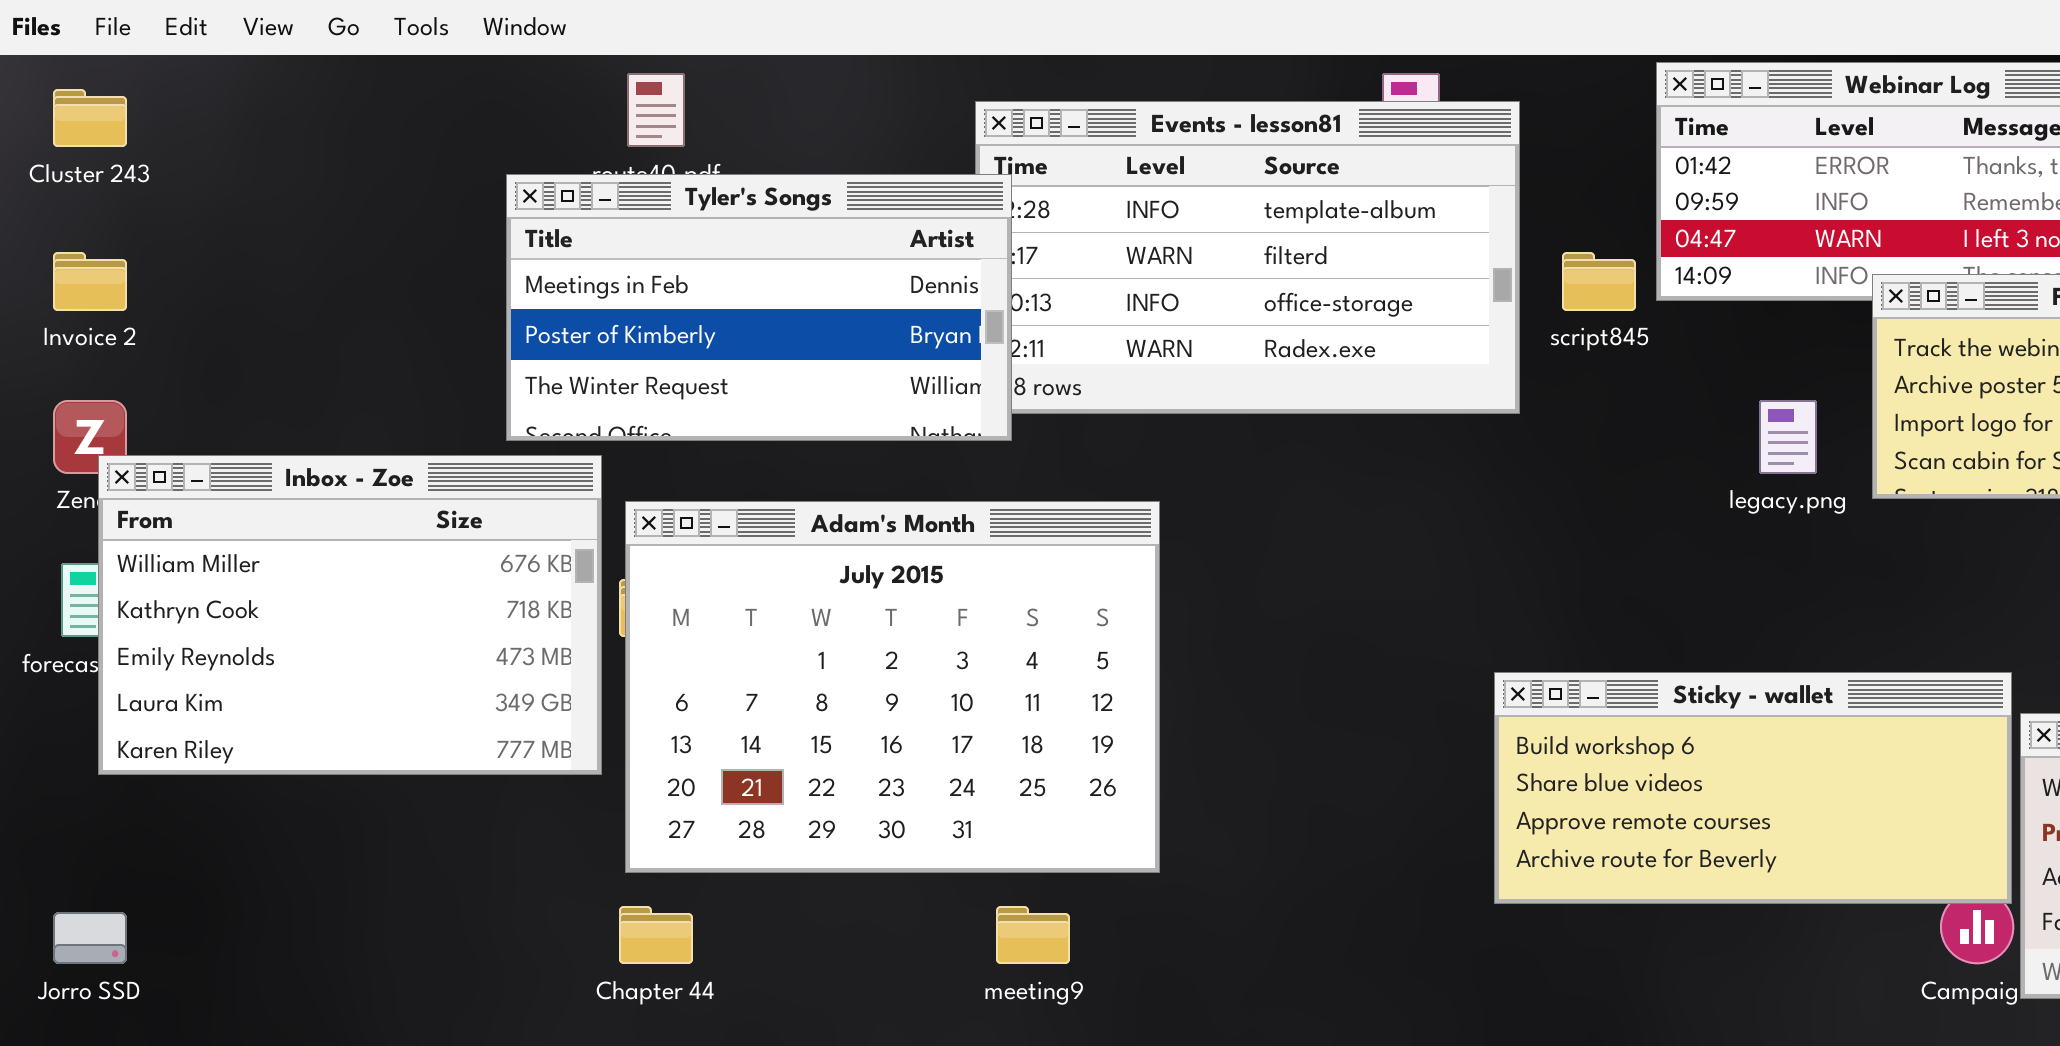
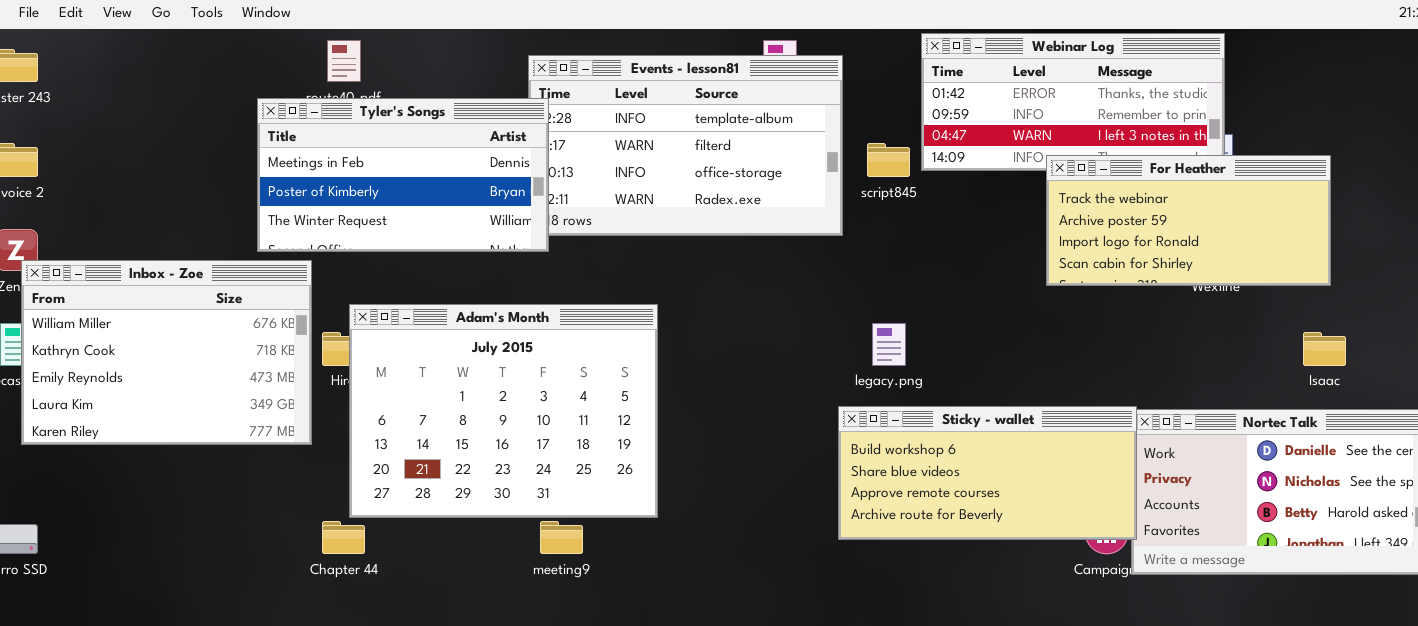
legacy.png: [1759,400,1817,474] -> [872,323,906,366], moved
Adam's Month: [625,501,1160,873] -> [349,304,658,518], moved
Sticky - wallet: [1494,672,2012,904] -> [838,406,1137,540], moved

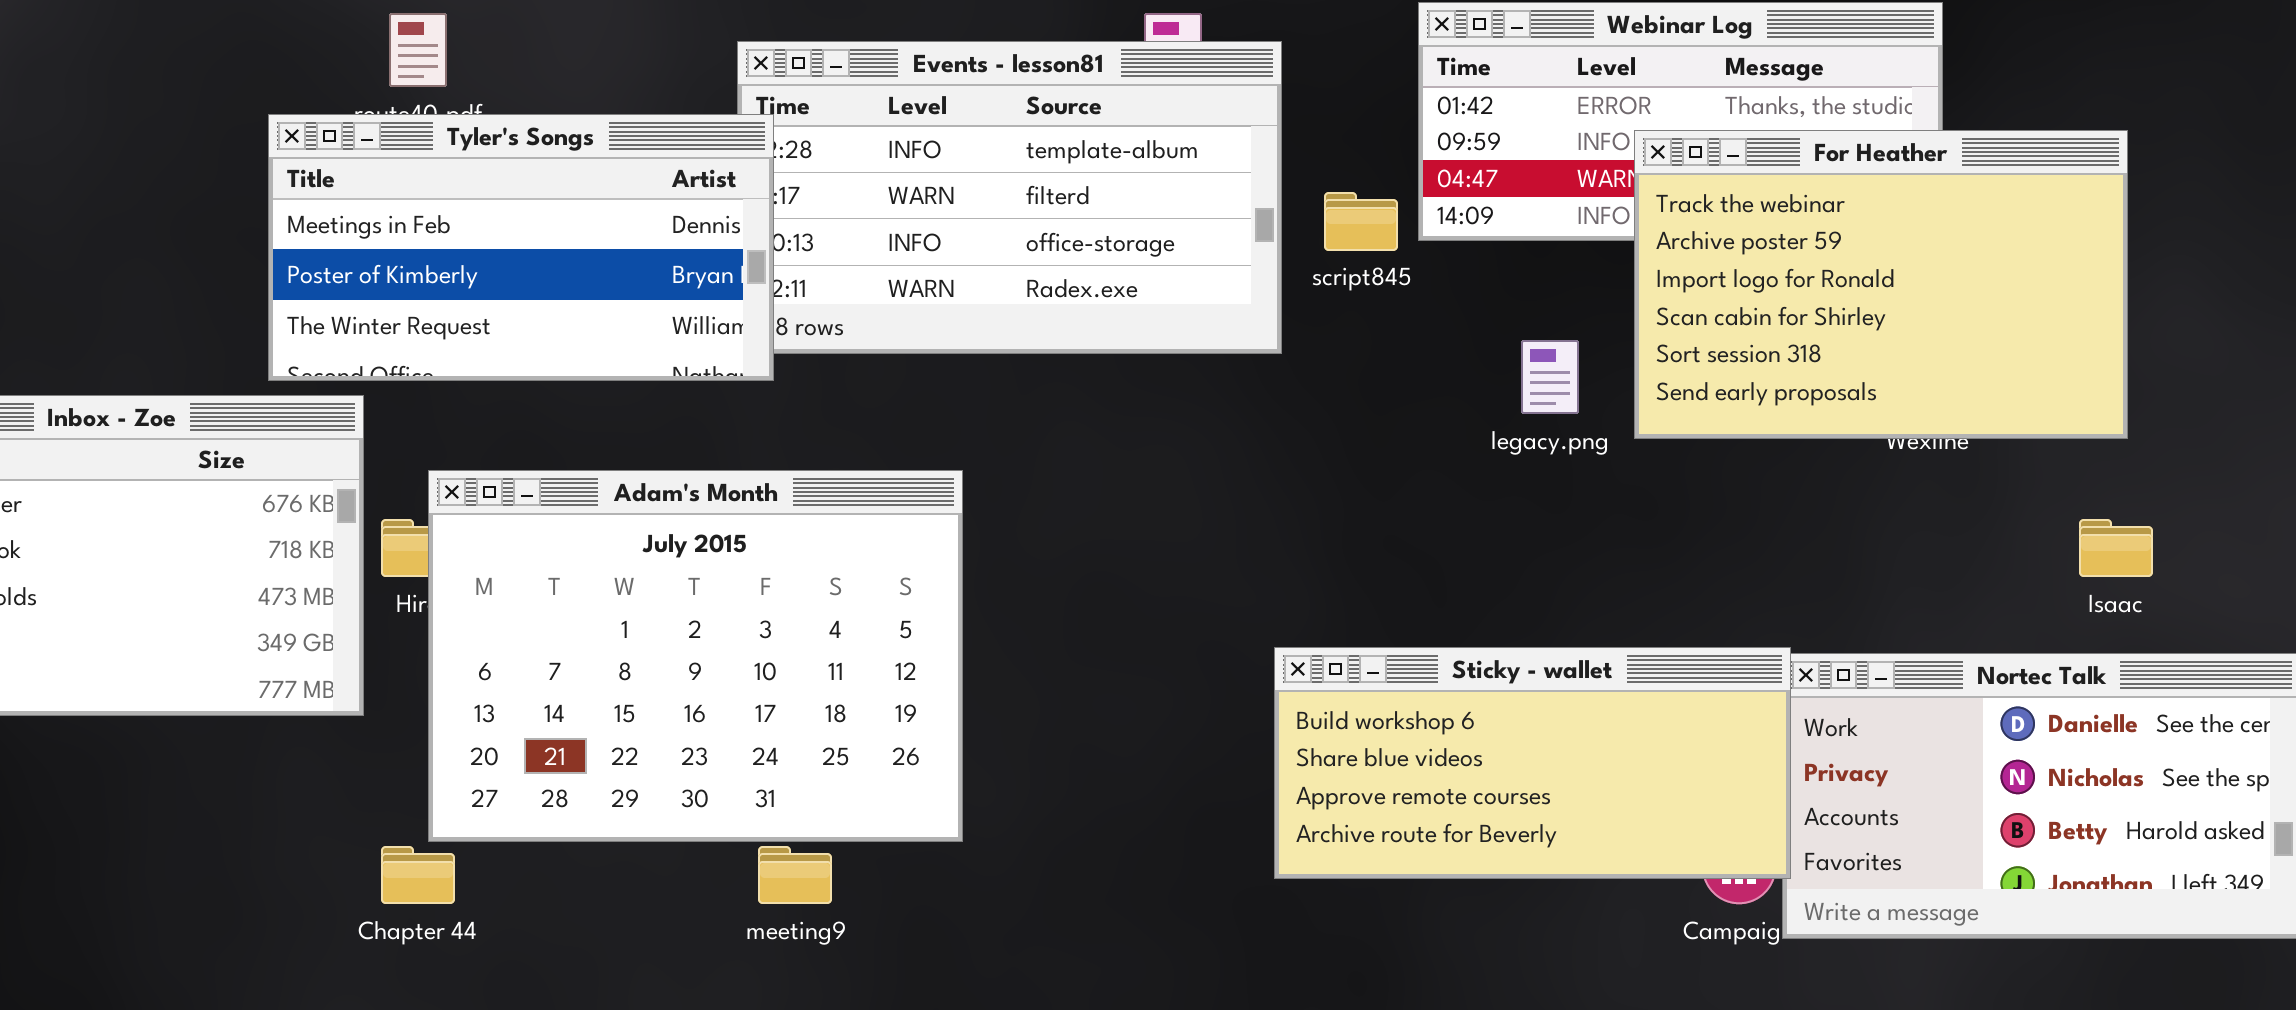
For Heather: [1046,155,1331,286] -> [1634,130,2128,439], resized
legacy.png: [872,323,906,366] -> [1521,340,1579,414], moved

